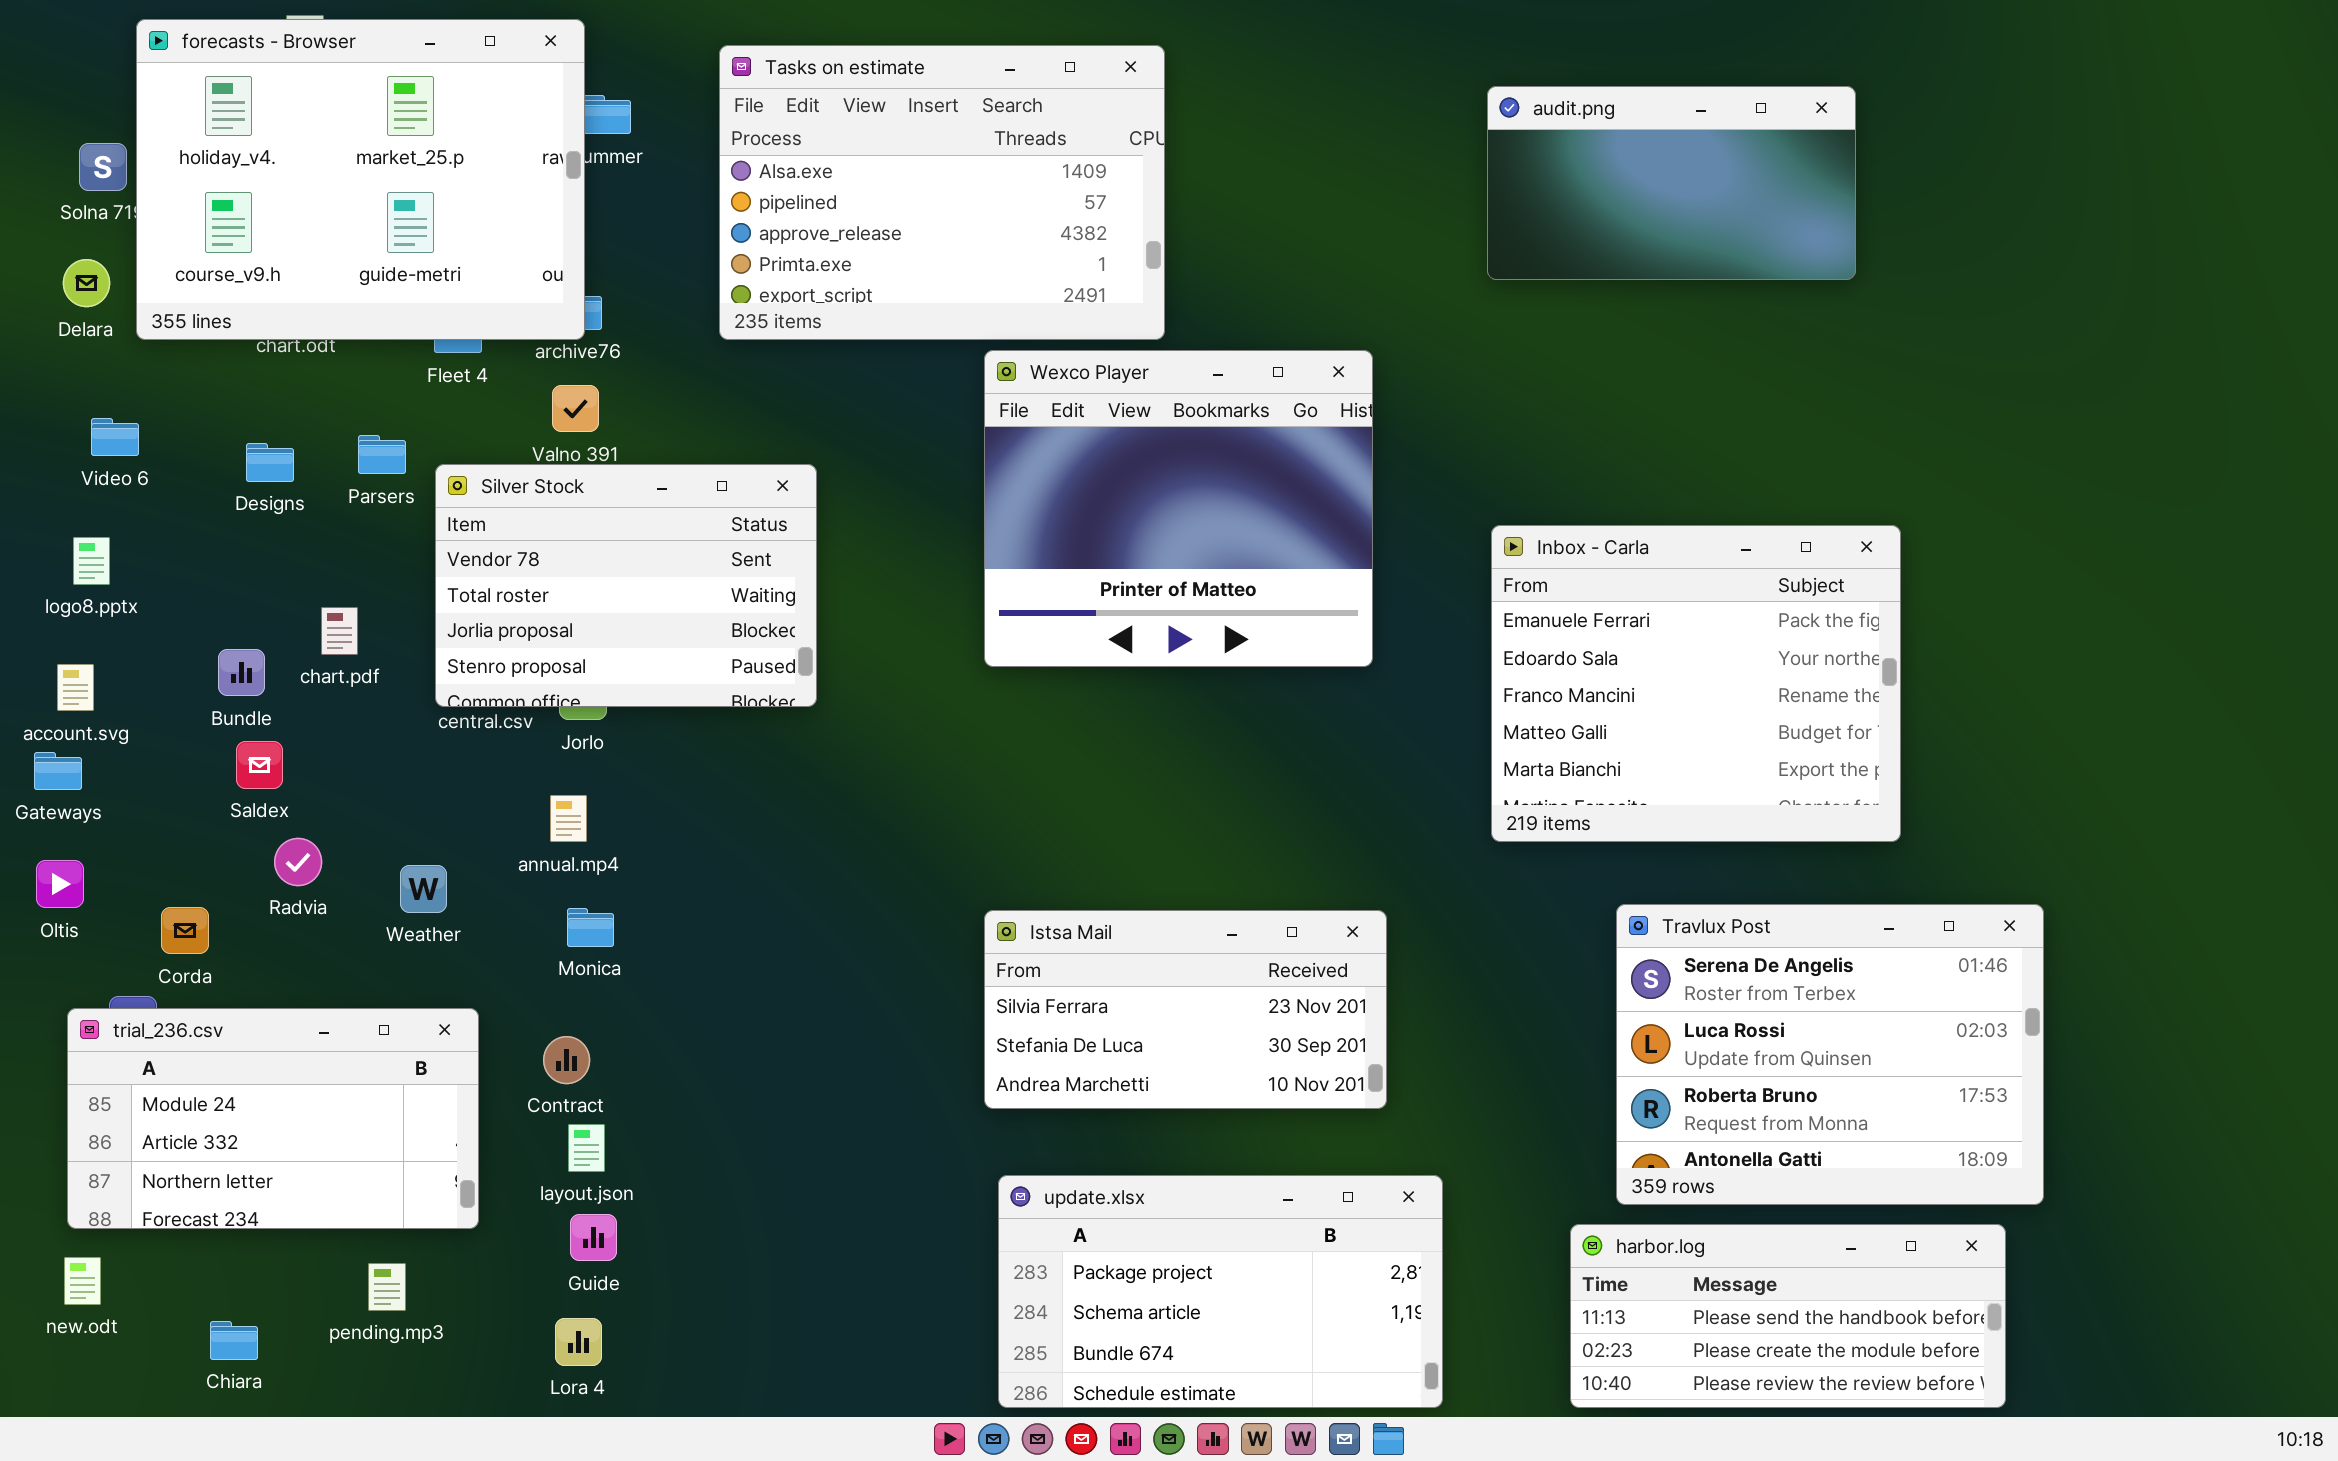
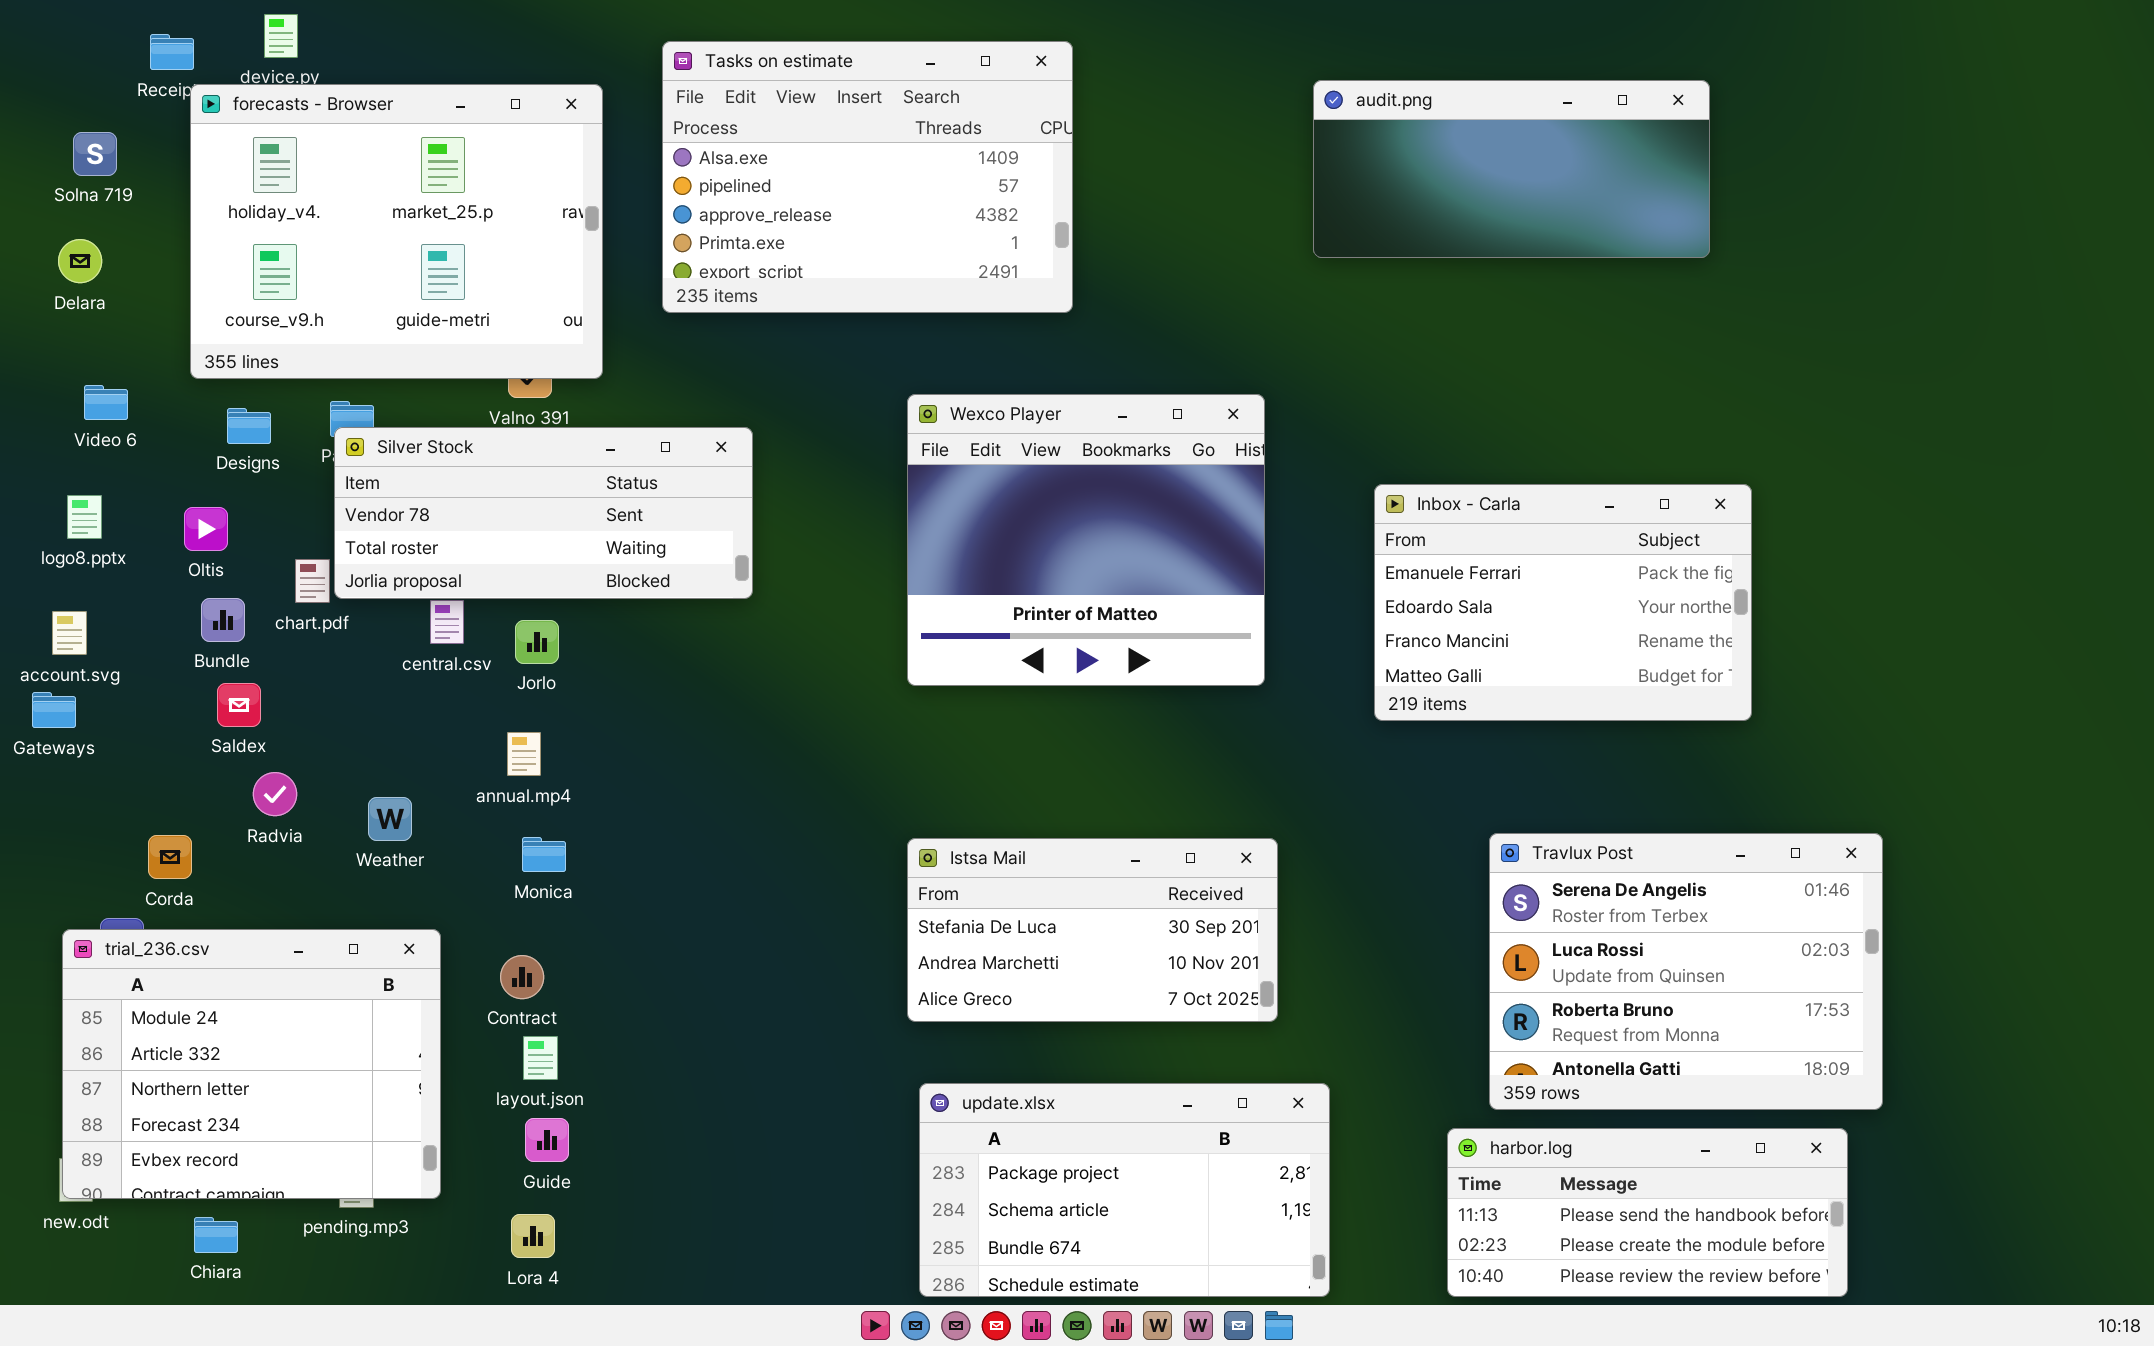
forecasts - Browser: [136,19,585,340] -> [190,84,603,379], moved
audit.png: [1487,86,1856,280] -> [1313,80,1710,258], resized
Wexco Player: [984,350,1373,667] -> [907,394,1265,686], moved
Silver Stock: [435,464,817,707] -> [334,427,753,599], resized
Inbox - Carla: [1491,525,1901,842] -> [1374,484,1752,721], resized
Oltis: [36,860,84,908] -> [184,507,228,551], moved
Istsa Mail: [984,910,1387,1109] -> [907,838,1278,1022], scrolled down 1 row
trial_236.csv: [67,1008,479,1229] -> [62,929,441,1199], resized

